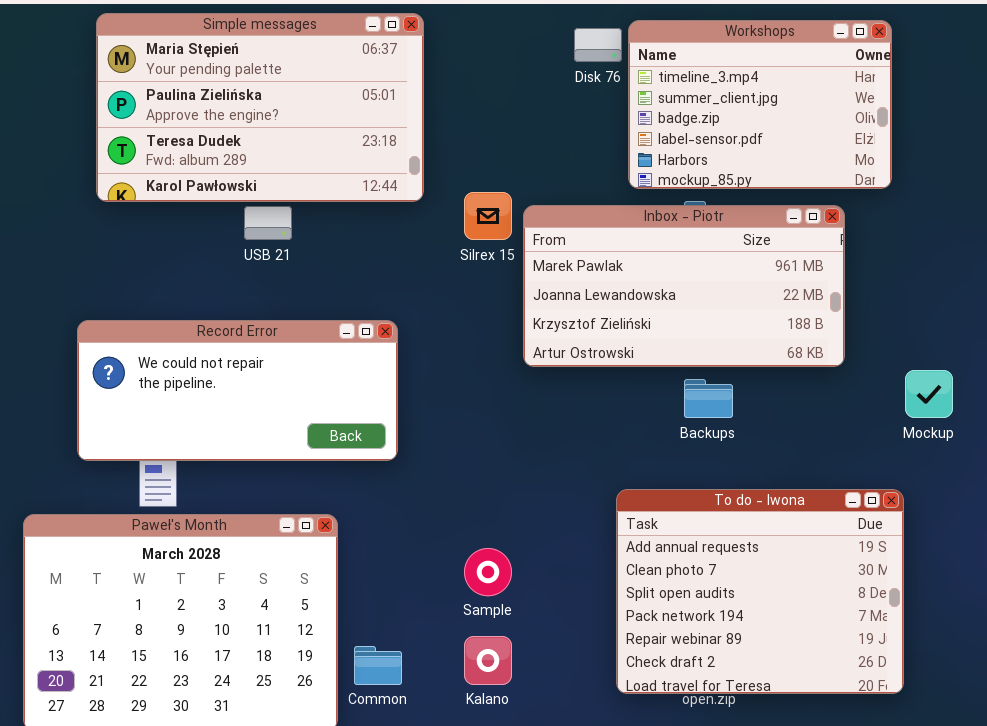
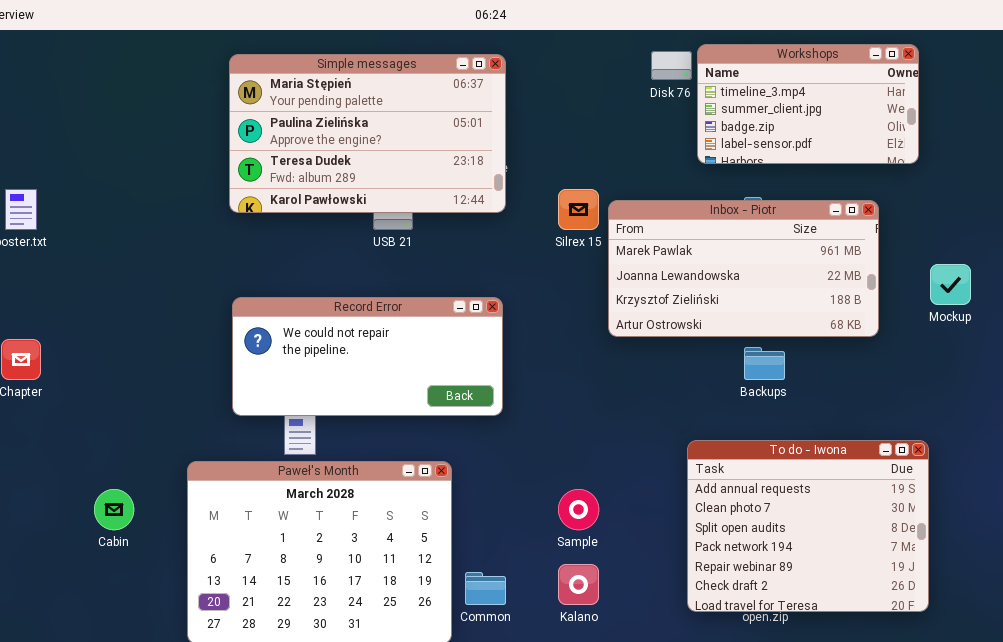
Simple messages: [96,13,424,202] -> [229,54,506,213], moved
Workshops: [628,20,892,189] -> [697,44,919,164], resized
Mockup: [905,370,953,418] -> [930,264,971,305], moved

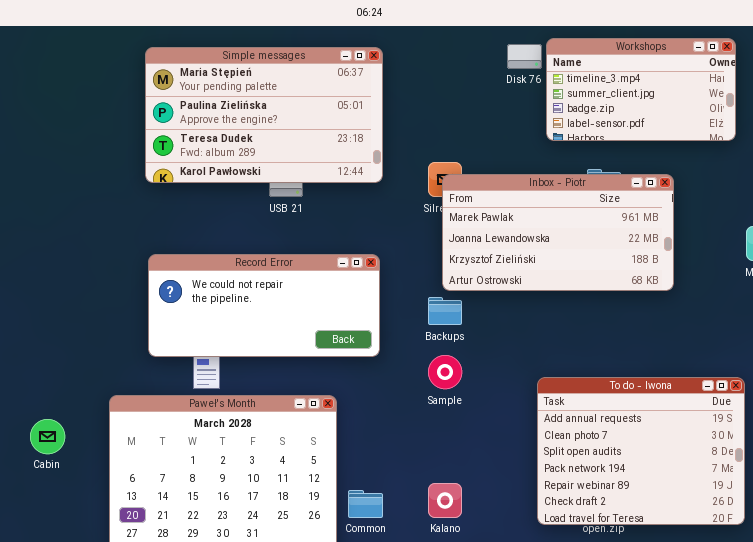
Inbox - Piotr: [608,200,879,337] -> [442,174,674,291], moved
Backups: [744,347,785,380] -> [428,297,462,325], moved
Sample: [558,489,599,530] -> [428,355,462,389], moved

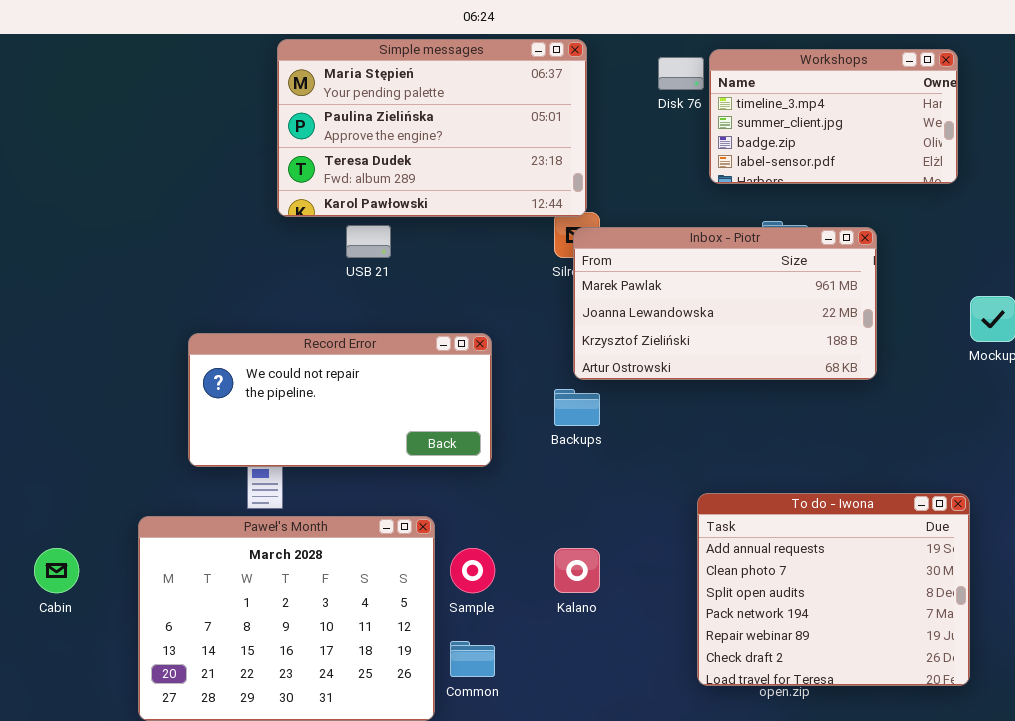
Simple messages: [145,47,383,183] -> [277,39,587,217], moved
Sample: [428,355,462,389] -> [450,548,495,593], moved
Kalano: [428,483,462,518] -> [554,548,600,593], moved

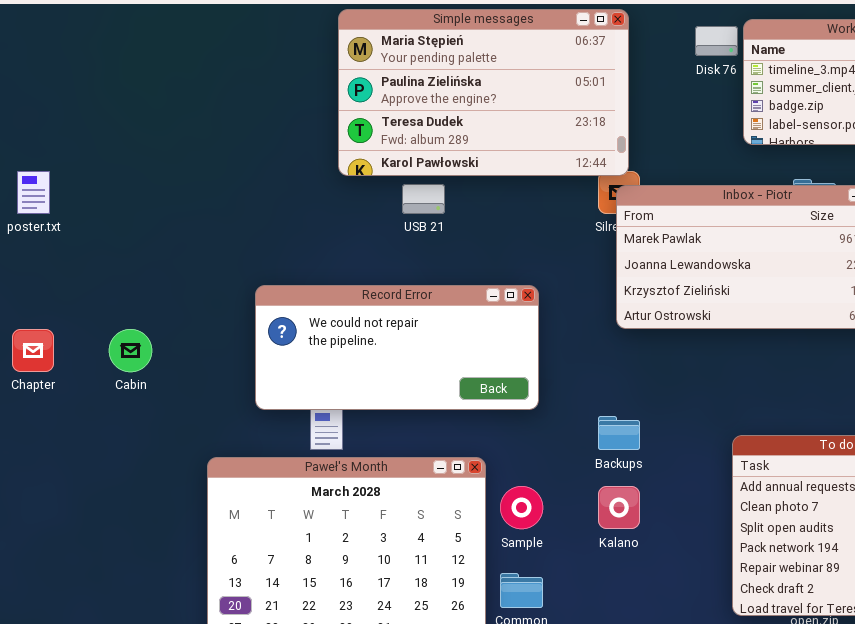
Backups: [554,389,600,426] -> [598,416,640,450], moved
Cabin: [34,548,79,593] -> [109,329,152,372], moved

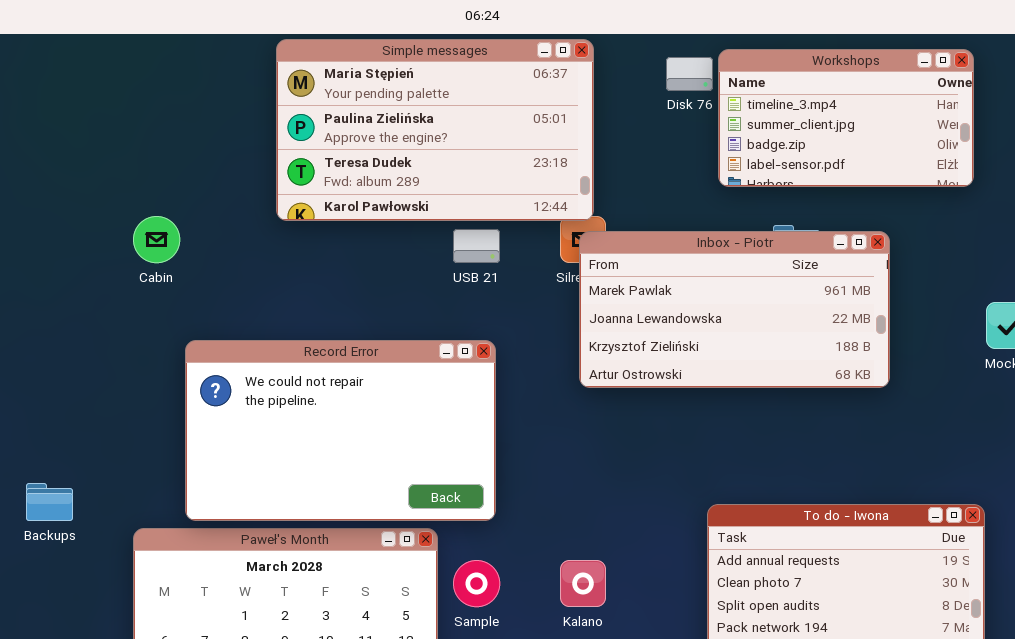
USB 21: [402,184,445,214] -> [453,229,500,263], moved
Record Error: [255,285,539,410] -> [185,340,496,521], resized
Cabin: [109,329,152,372] -> [133,216,180,263], moved
Backups: [598,416,640,450] -> [26,483,73,521], moved

